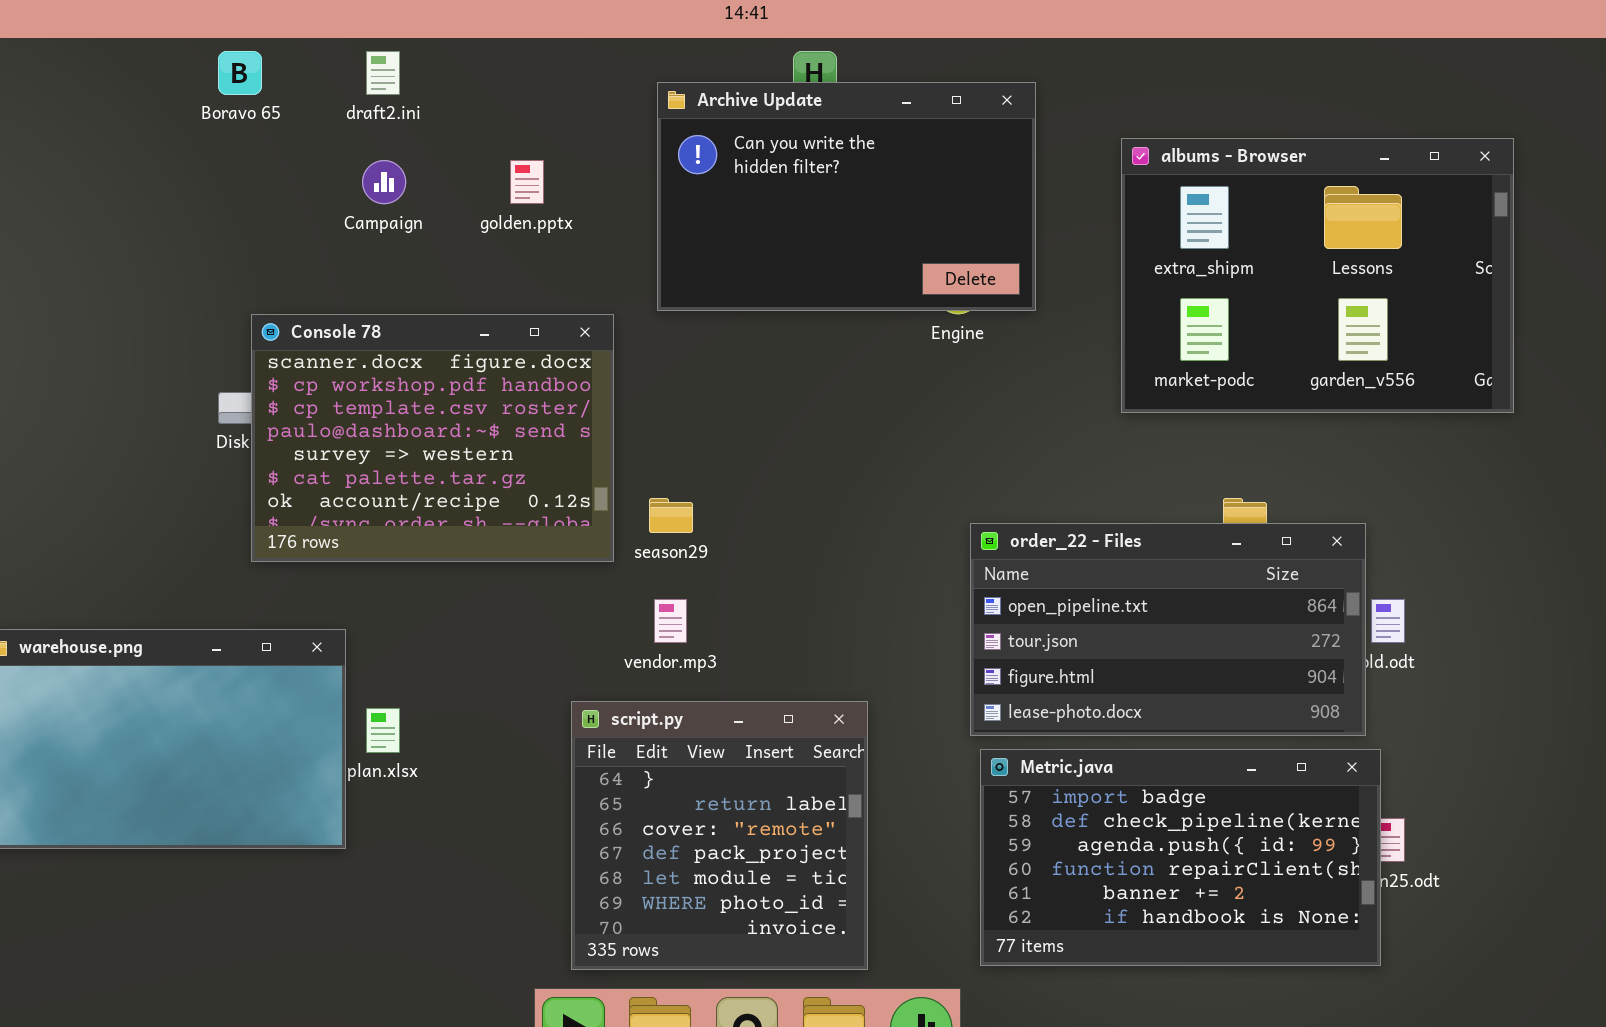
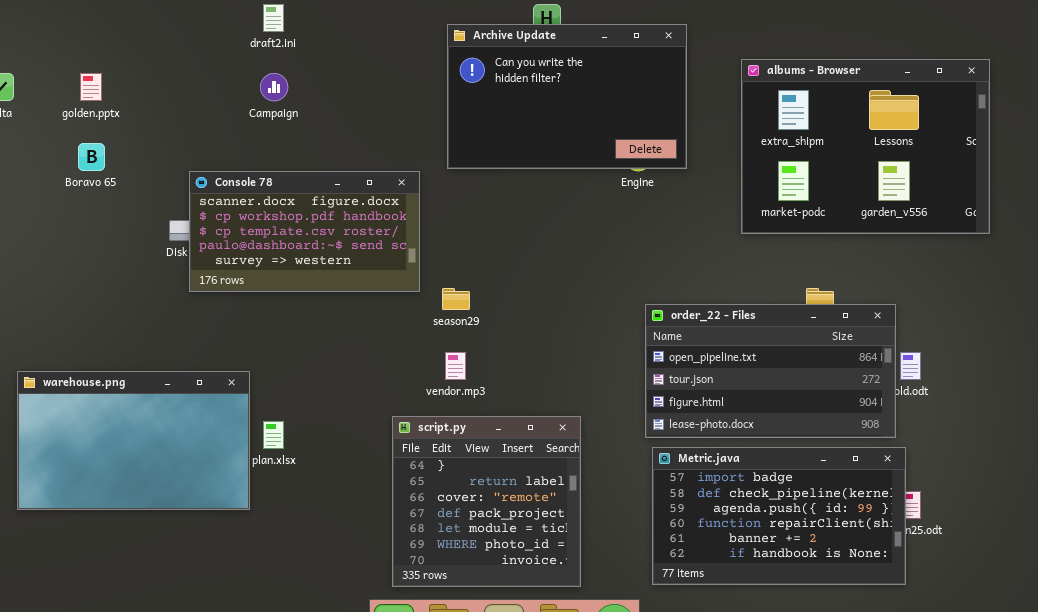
Boravo 65: [218,51,262,95] -> [78,143,105,171], moved
golden.pptx: [510,160,544,204] -> [80,73,102,101], moved
Console 78: [251,314,614,562] -> [189,171,420,292], resized

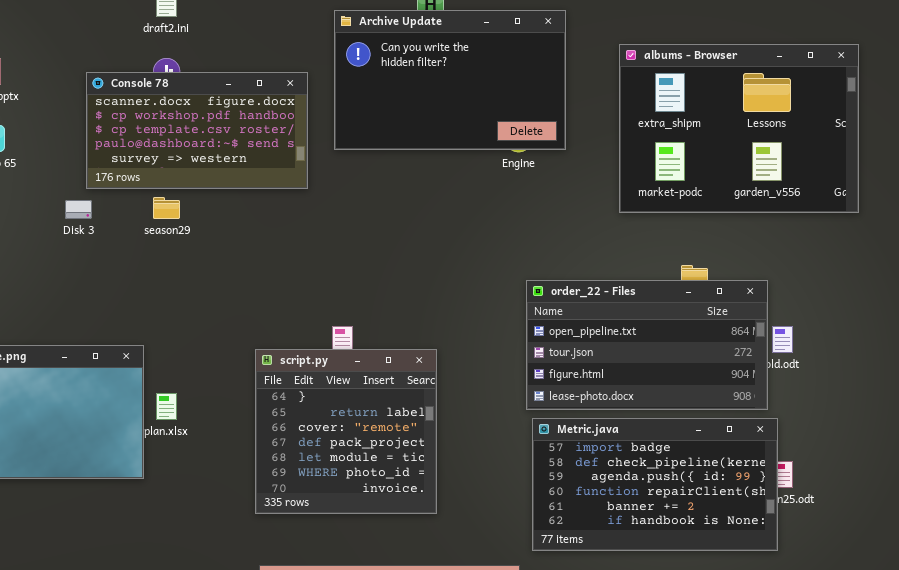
Console 78: [189,171,420,292] -> [86,72,308,189], moved
season29: [442,288,470,310] -> [153,197,180,219], moved
script.py: [392,416,581,587] -> [255,349,437,514], moved

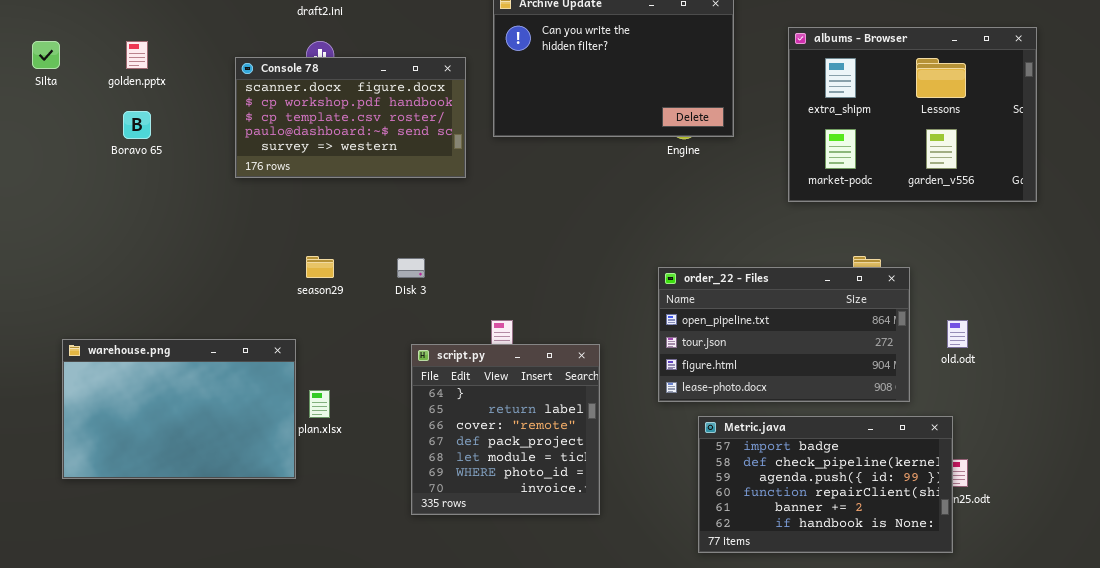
season29: [153,197,180,219] -> [306,256,334,278], moved
Disk 3: [65,200,92,219] -> [397,258,425,278], moved
order_22 - Files: [526,280,768,410] -> [658,267,910,402], moved

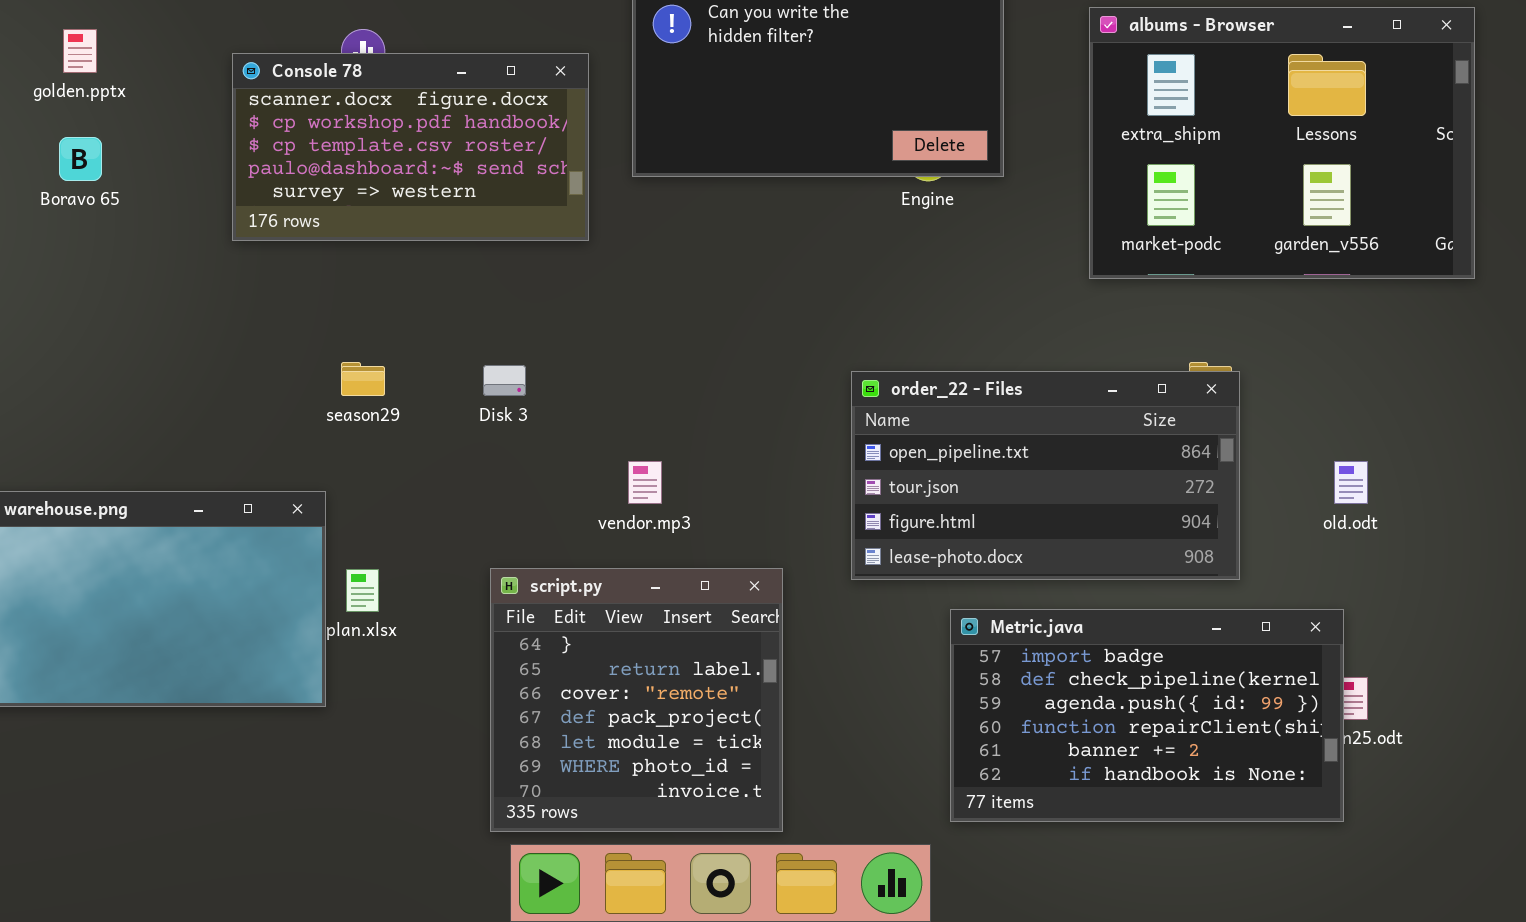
order_22 - Files: [658,267,910,402] -> [851,371,1240,580], moved
script.py: [411,344,600,515] -> [490,568,783,832], moved

